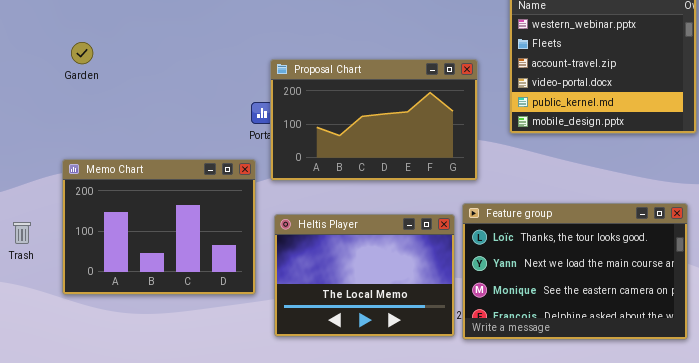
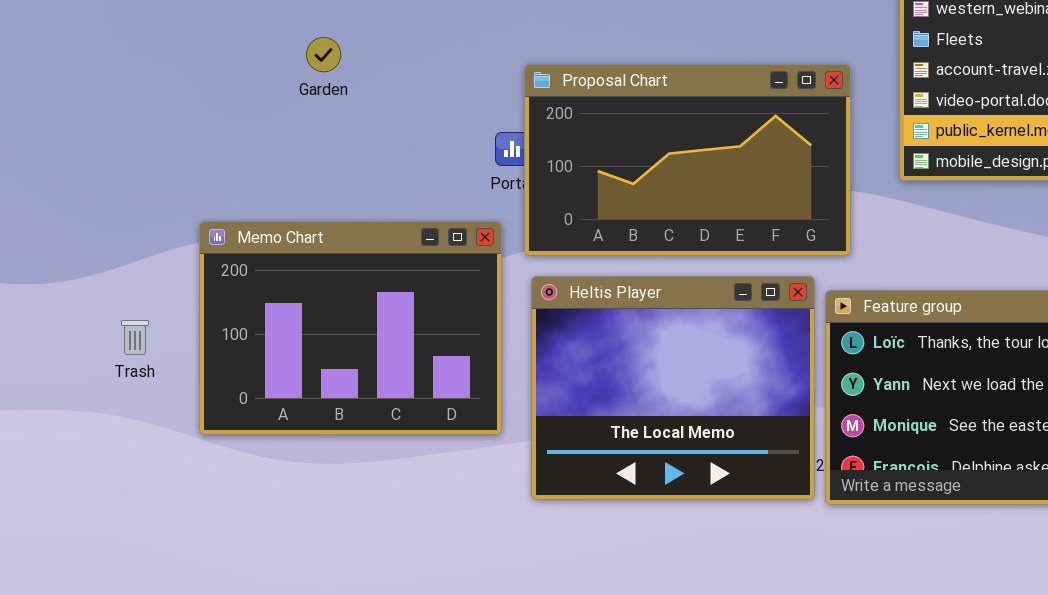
Garden: [71,42,93,64] -> [306,37,341,72], moved
Heltis Player: [274,214,455,337] -> [531,276,815,500], resized

